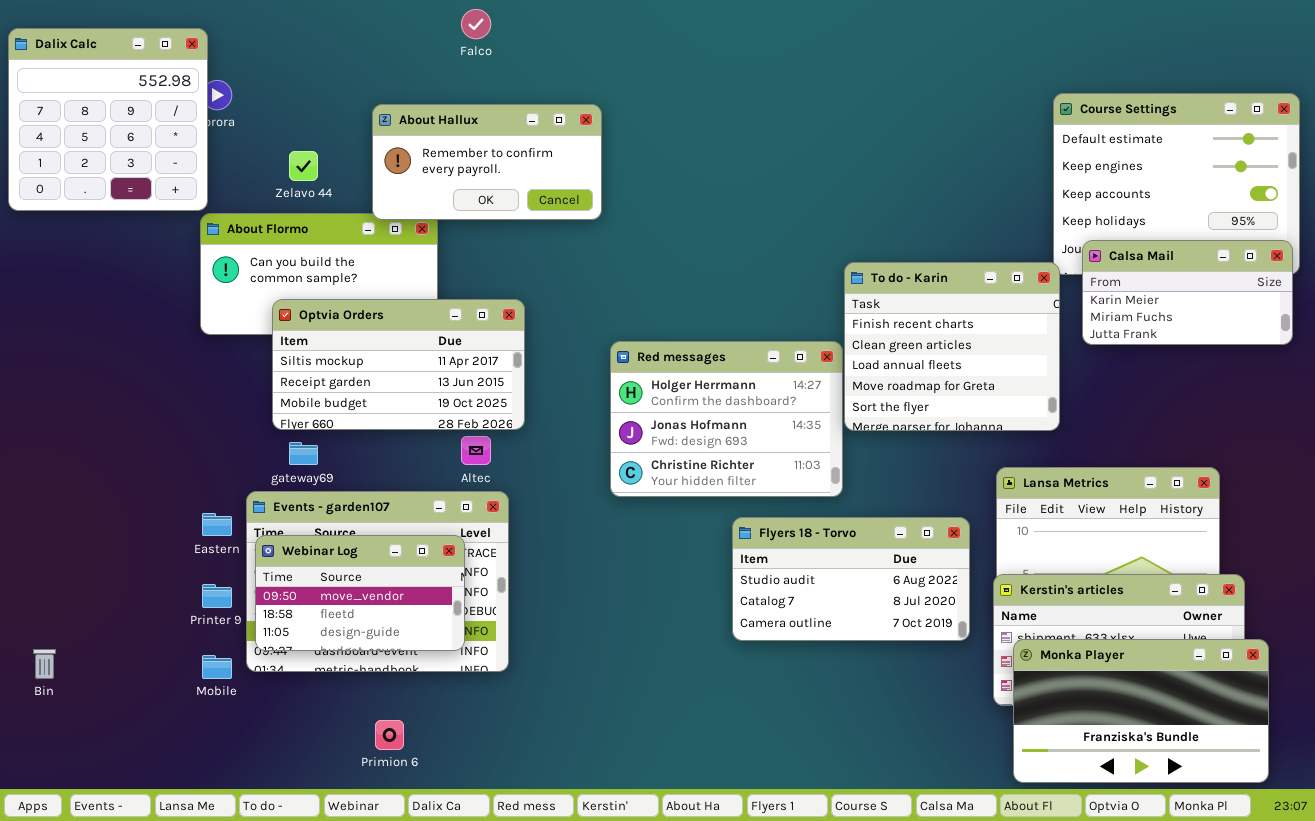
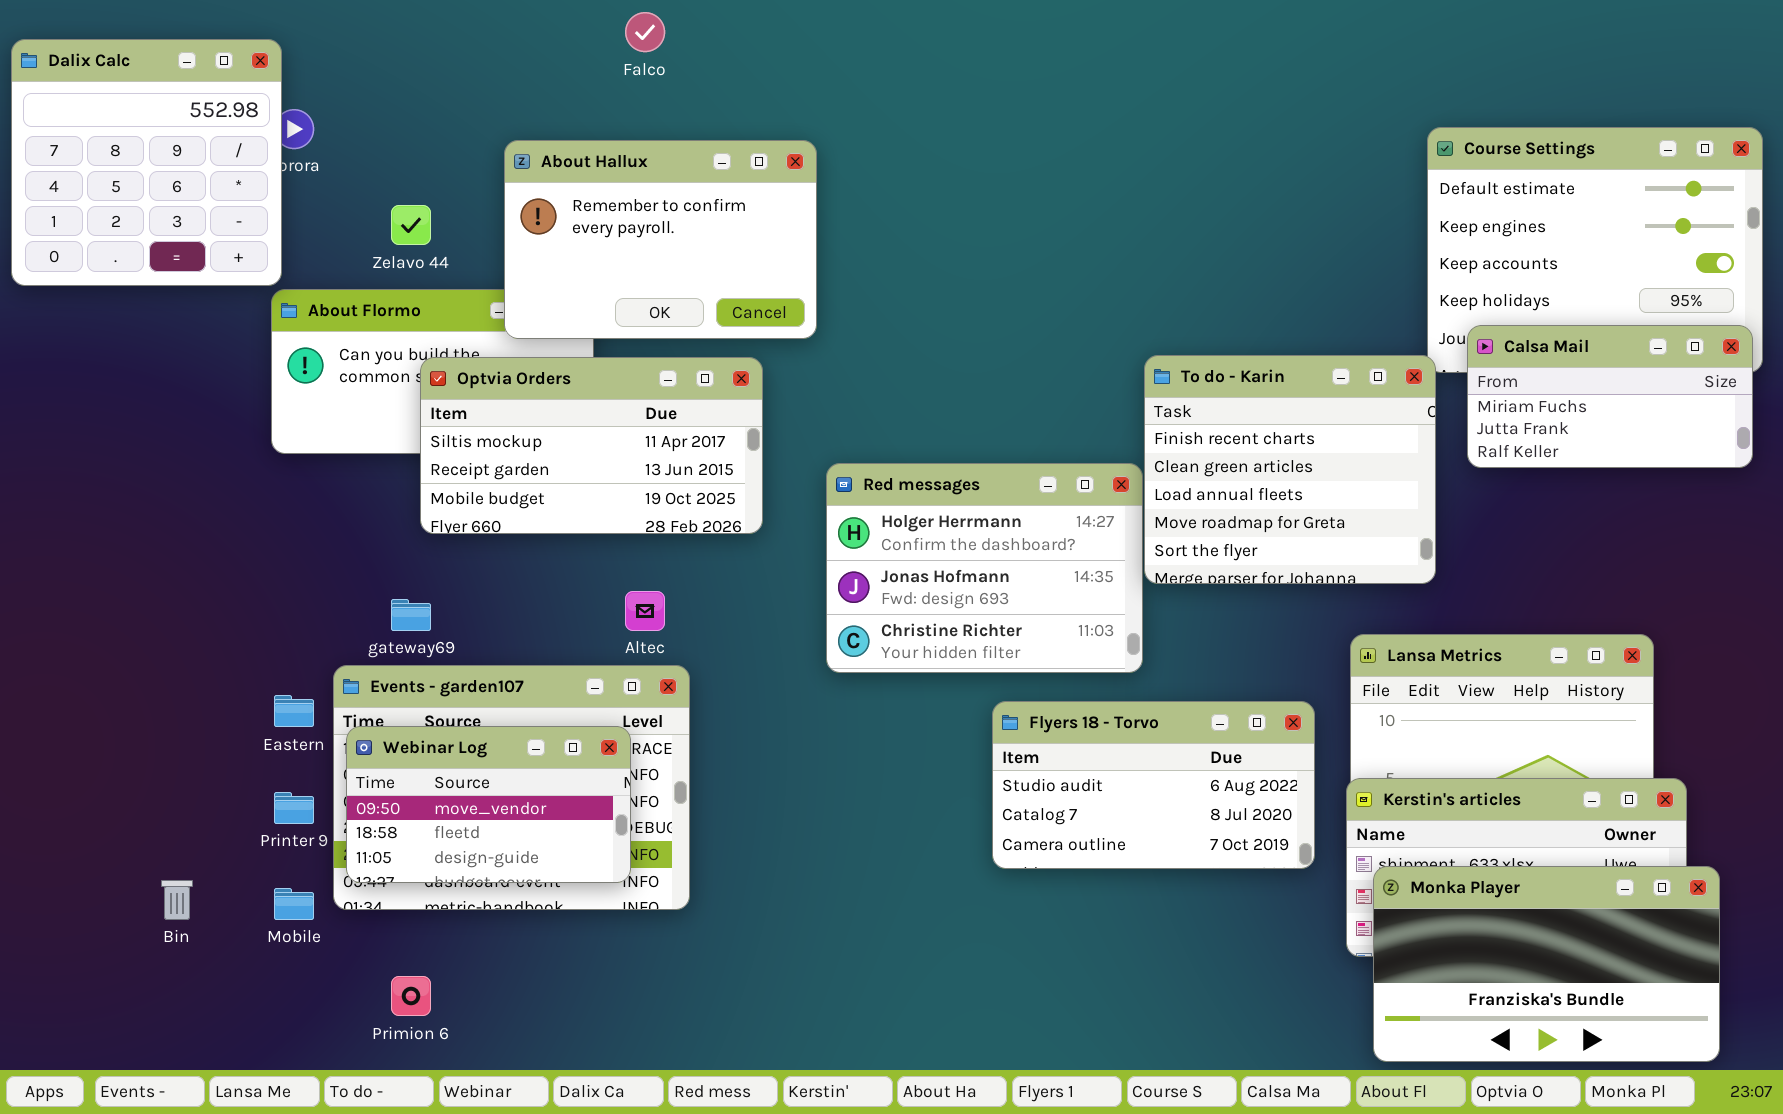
About Hallux: [372,104,602,220] -> [504,140,817,339], resized
Calsa Mail: [1082,240,1293,345] -> [1467,325,1753,468], scrolled down 1 row
Optvia Orders: [272,299,525,430] -> [420,357,763,534], moved
Bin: [33,649,56,679] -> [161,880,193,920], moved
Primion 6: [375,720,404,750] -> [391,976,431,1016], moved

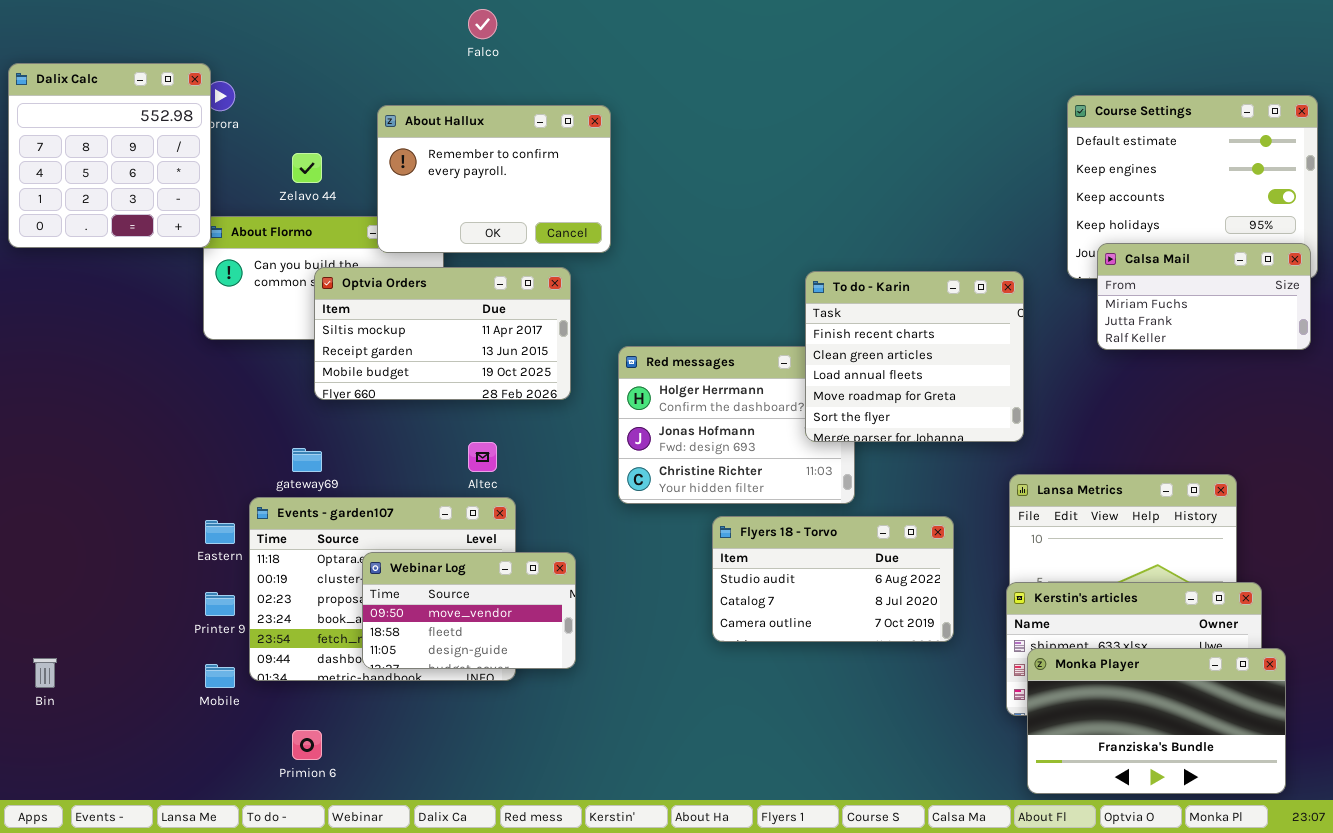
Dalix Calc: [11,39,282,286] -> [8,63,211,248], moved
To do - Karin: [1144,355,1436,584] -> [805,271,1024,442], moved
Flyers 18 - Torvo: [992,701,1315,869] -> [712,516,954,642], moved
Webinar Log: [346,726,631,883] -> [362,552,576,669], moved
Bin: [161,880,193,920] -> [33,658,57,688], moved

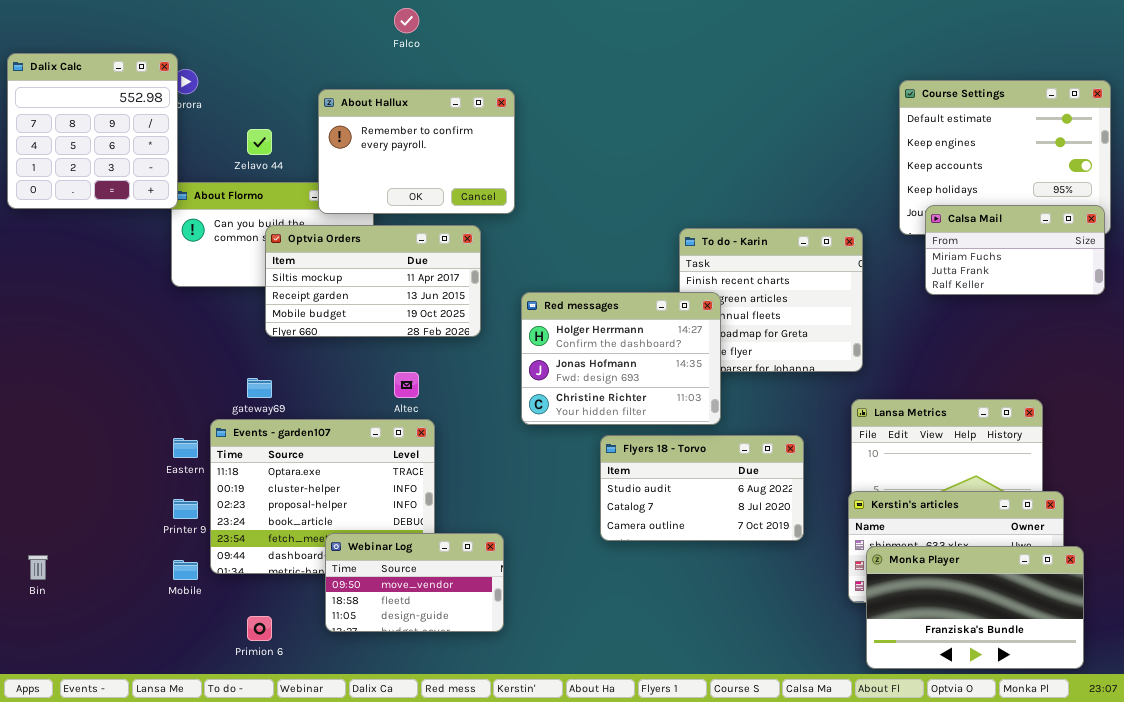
Red messages: [618,346,855,504] -> [521,292,721,425], raised
Webinar Log: [362,552,576,669] -> [325,533,504,632], moved

